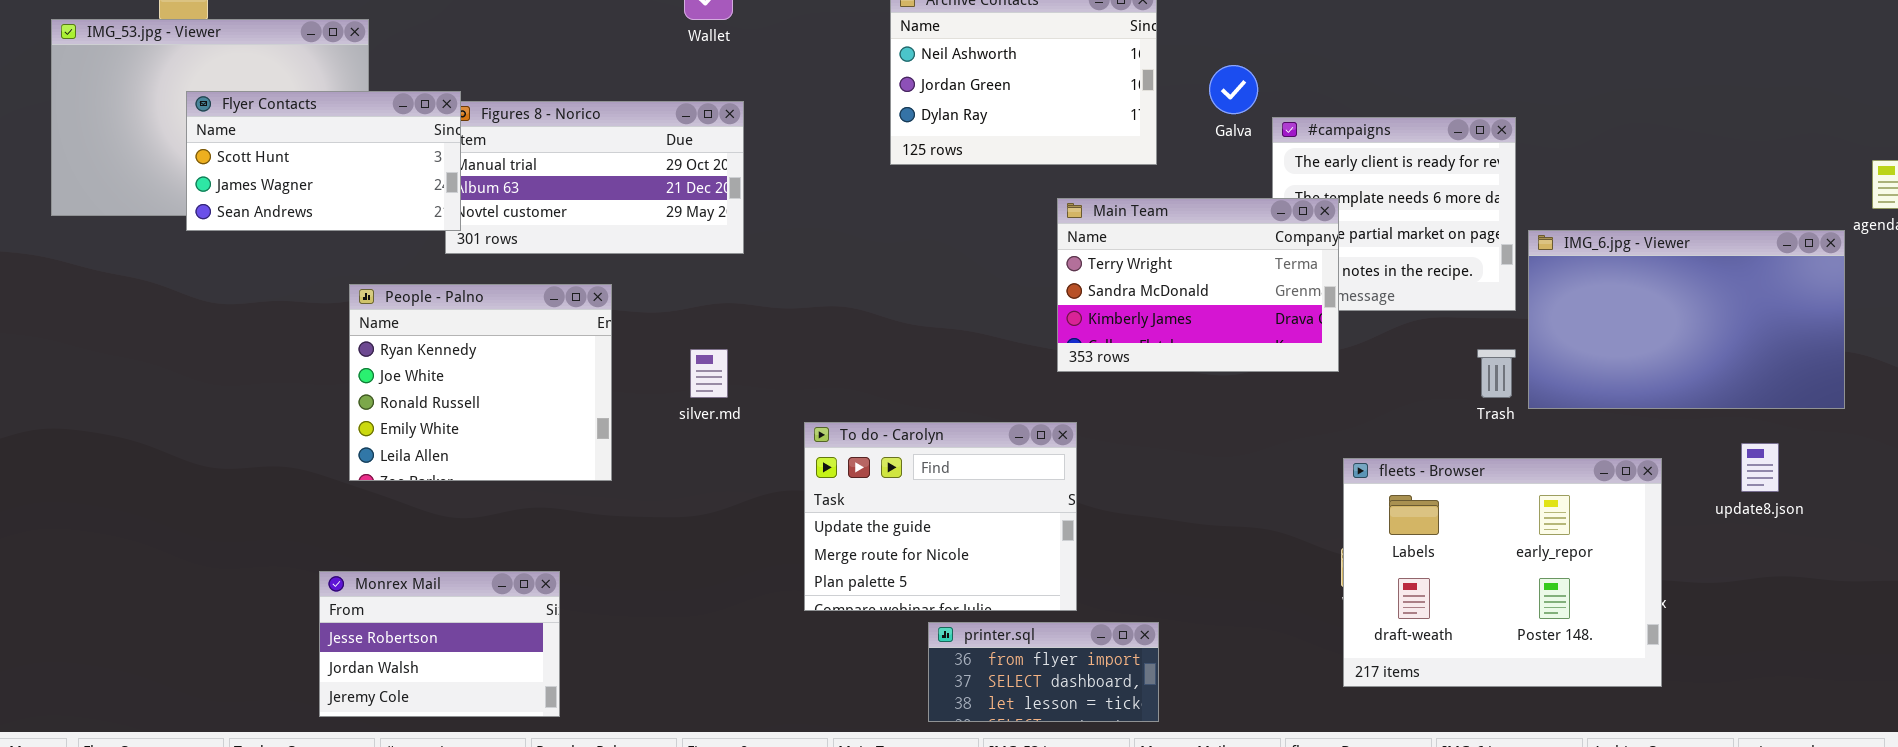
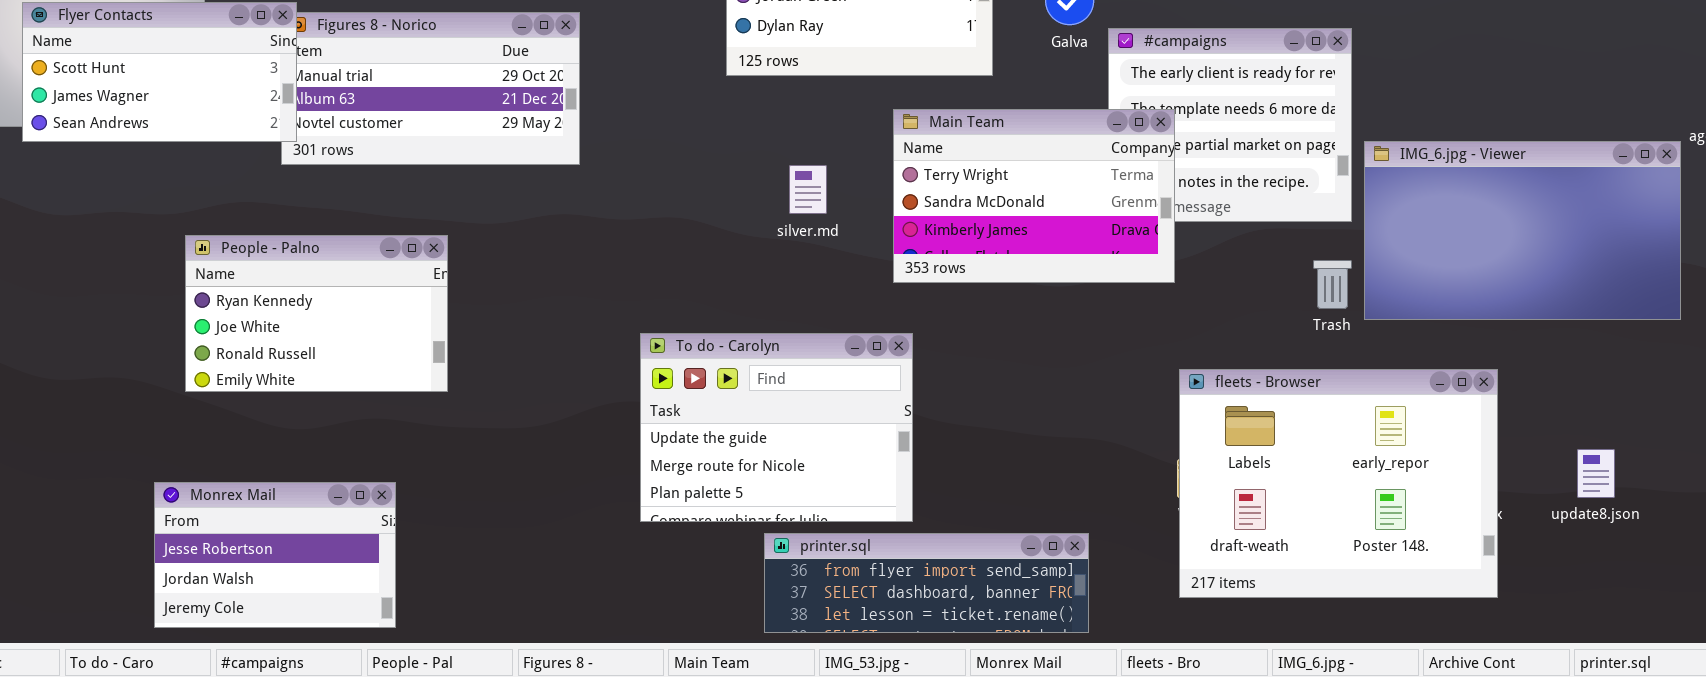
People - Palno: [349,284,612,481] -> [185,235,448,392], resized
silver.md: [690,349,728,398] -> [789,165,827,214], moved
update8.json: [1741,443,1779,492] -> [1577,449,1615,498], moved
printer.sql: [928,622,1159,722] -> [764,533,1089,633], resized

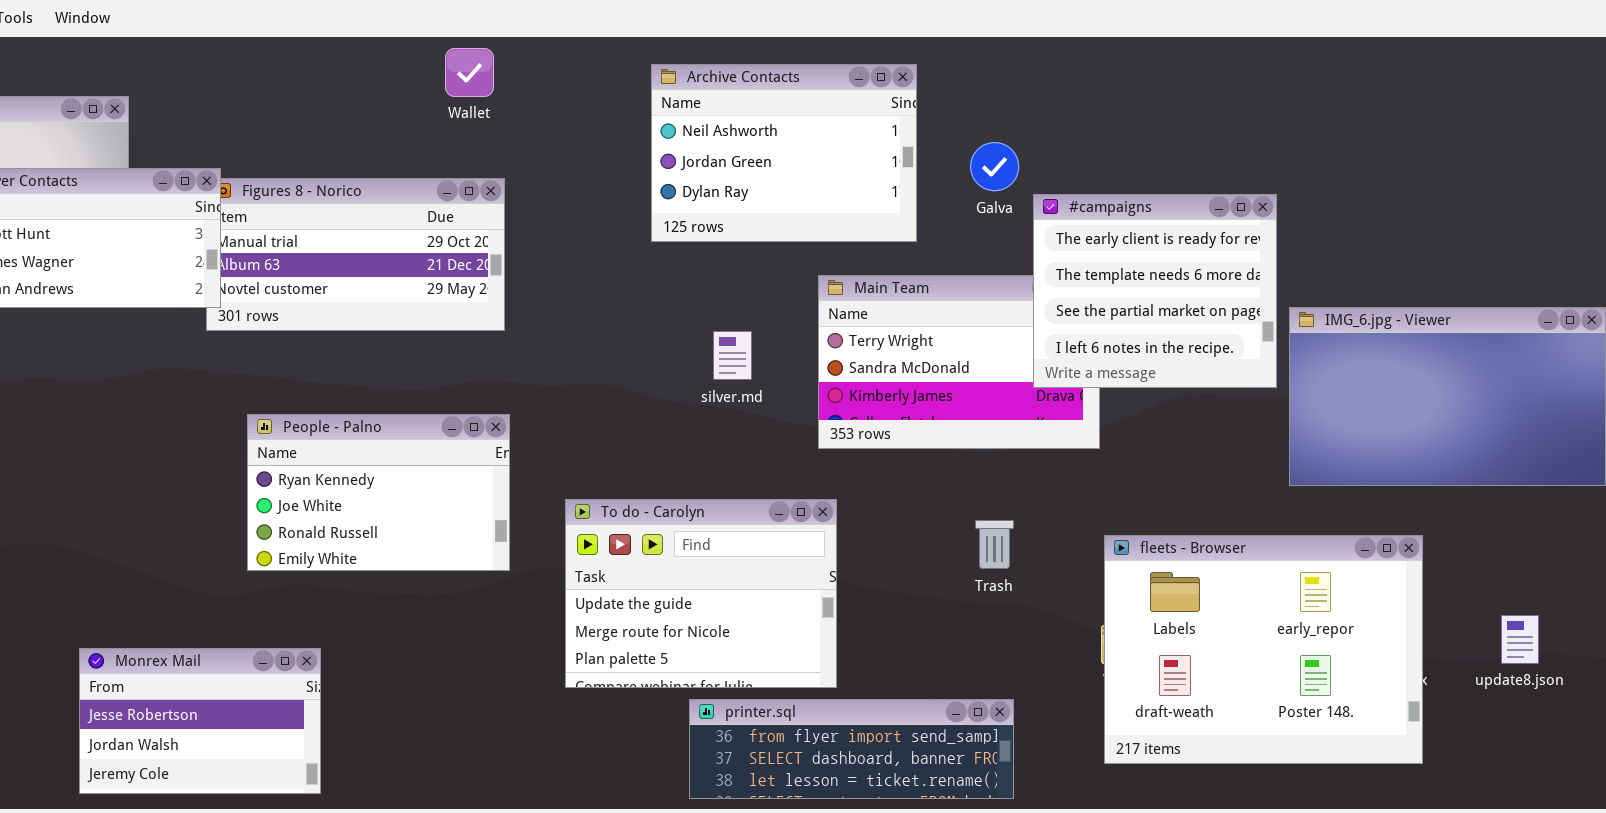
#campaigns: [1108,28,1352,222] -> [1033,194,1277,388], raised
People - Palno: [185,235,448,392] -> [247,414,510,571], moved
Trash: [1313,260,1352,309] -> [975,520,1014,569], moved

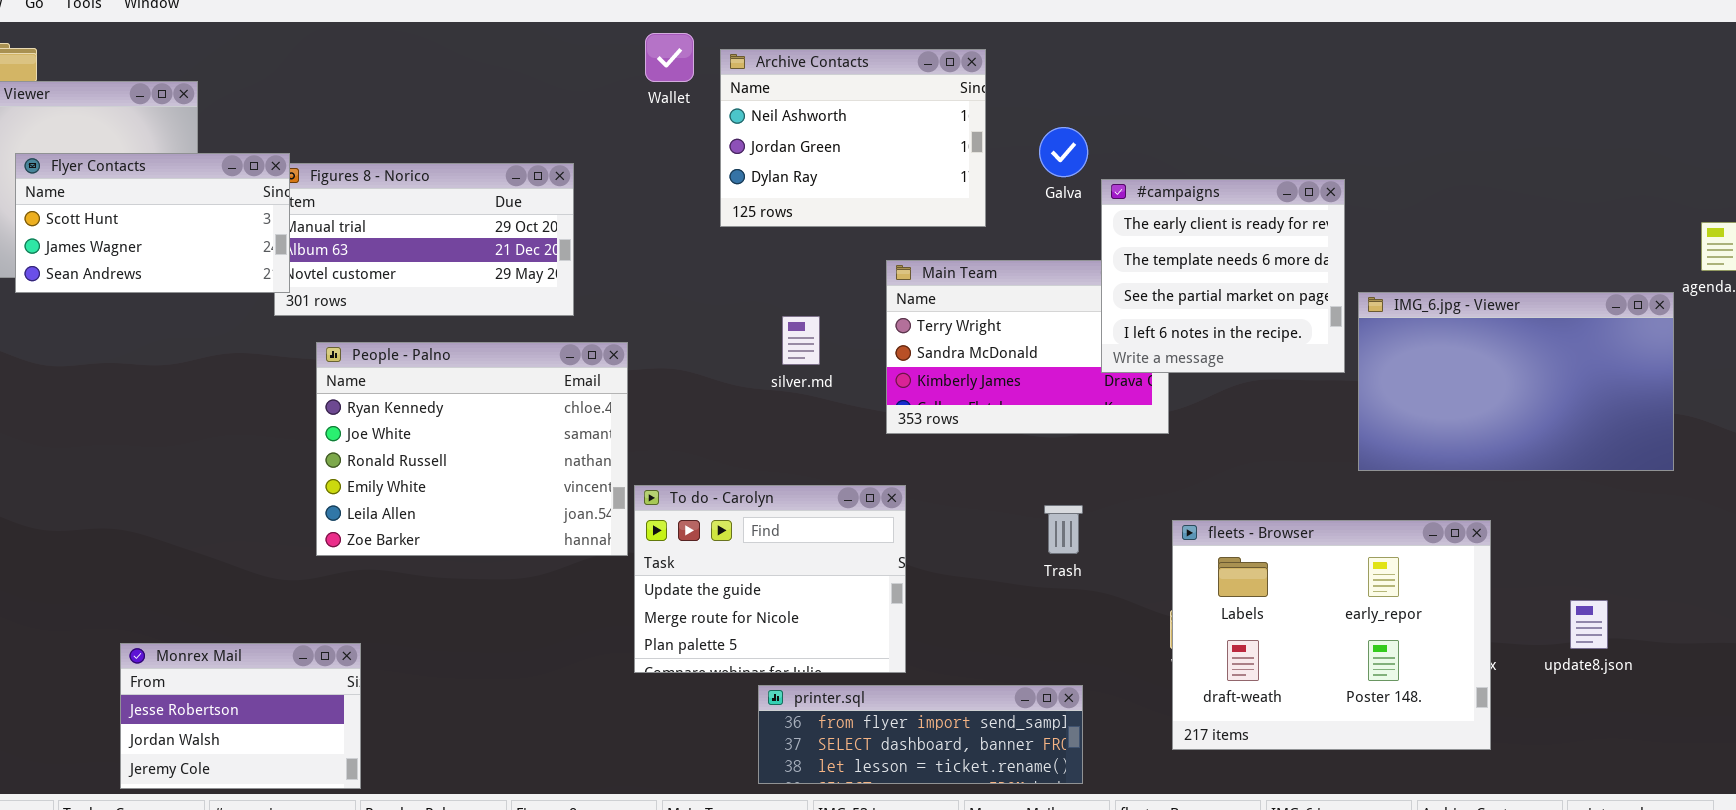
Wallet: [445,48,494,97] -> [645,33,694,82], moved
People - Palno: [247,414,510,571] -> [316,342,628,556], resized
Monrex Mail: [79,648,321,794] -> [120,643,361,789], moved

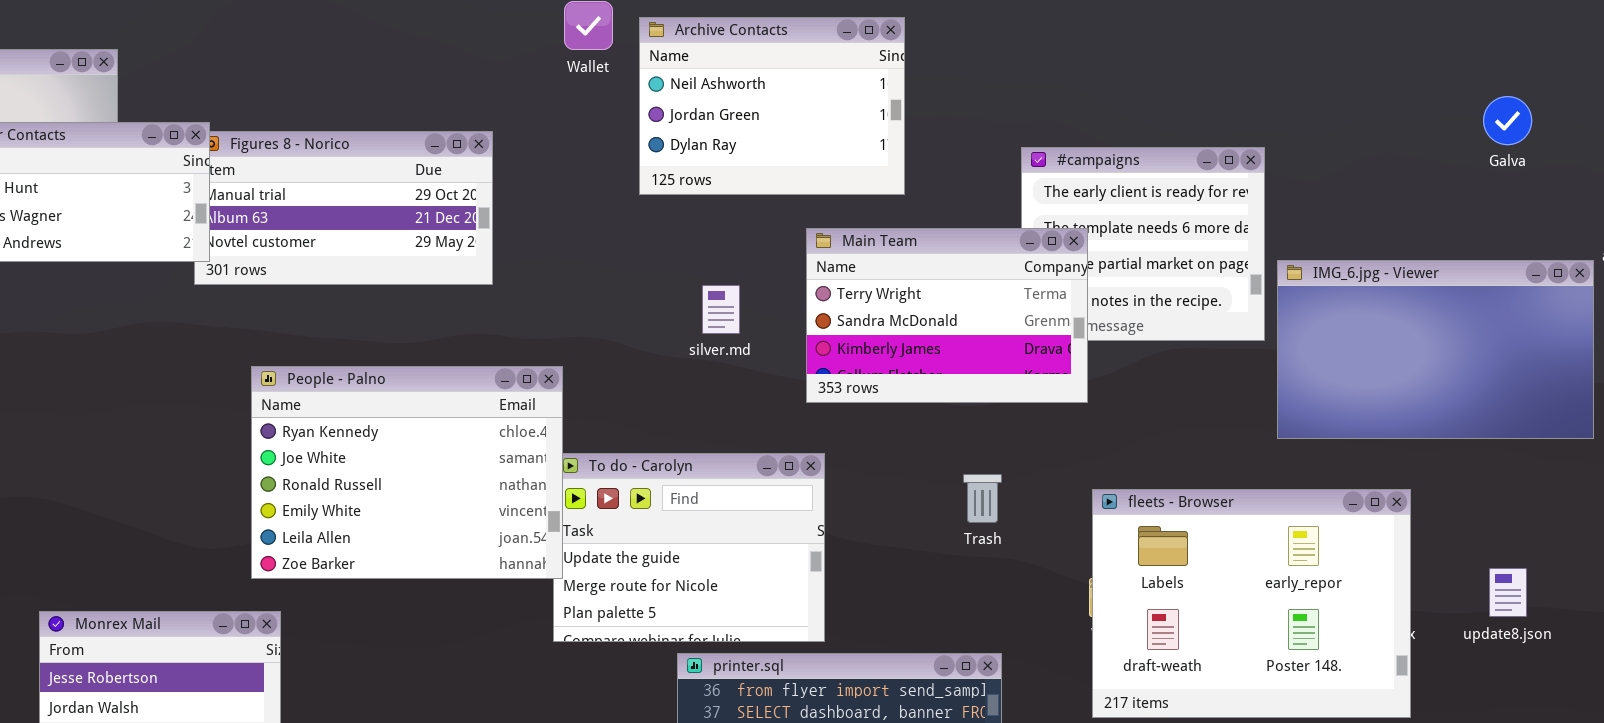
Galva: [1039,127,1088,177] -> [1483,96,1532,145], moved
Main Team: [886,260,1169,434] -> [806,228,1088,403], raised
People - Palno: [316,342,628,556] -> [251,366,563,579], moved

